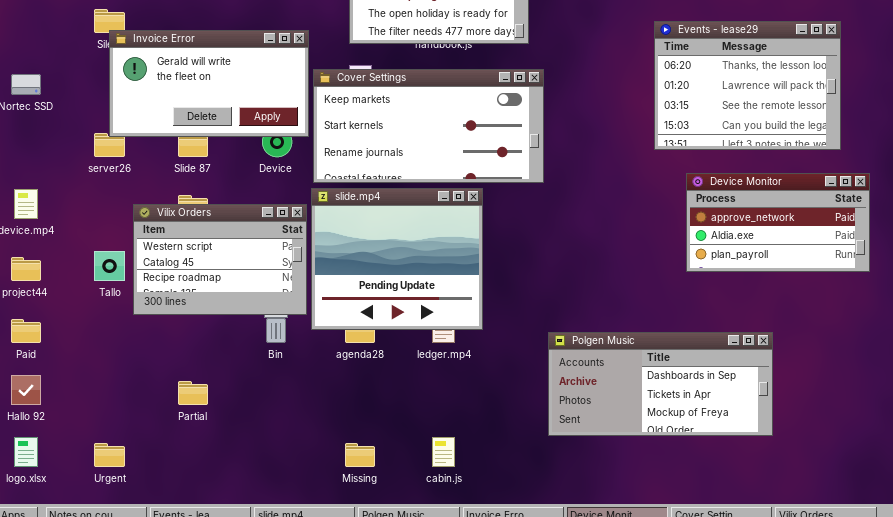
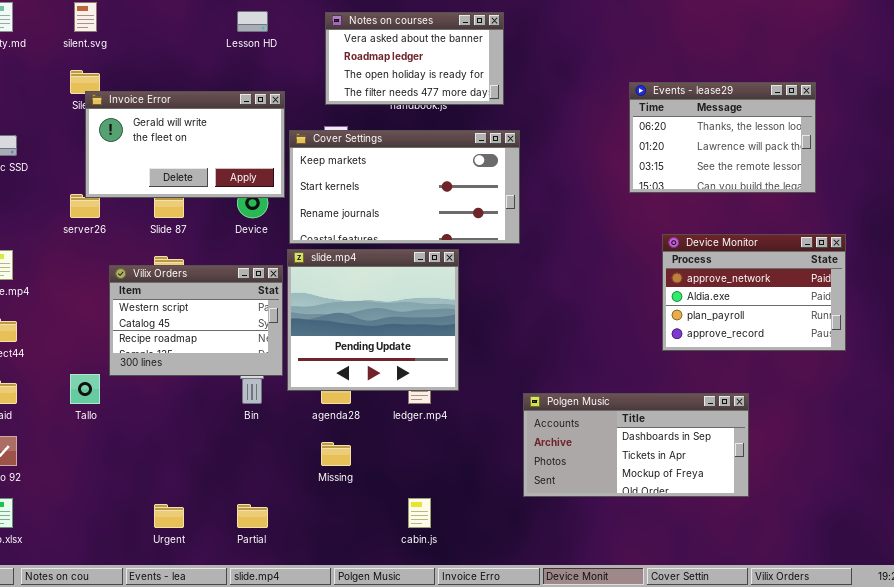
Events - lease29: [654,21,841,150] -> [629,82,816,193], resized
Device Monitor: [686,173,870,272] -> [662,234,846,351], resized
Tallo: [94,251,125,281] -> [70,374,100,404], moved
Partial: [178,381,208,405] -> [237,504,268,528], moved
Urgent: [94,443,125,467] -> [154,504,184,528], moved
Missing: [345,443,375,467] -> [321,442,351,466], moved

